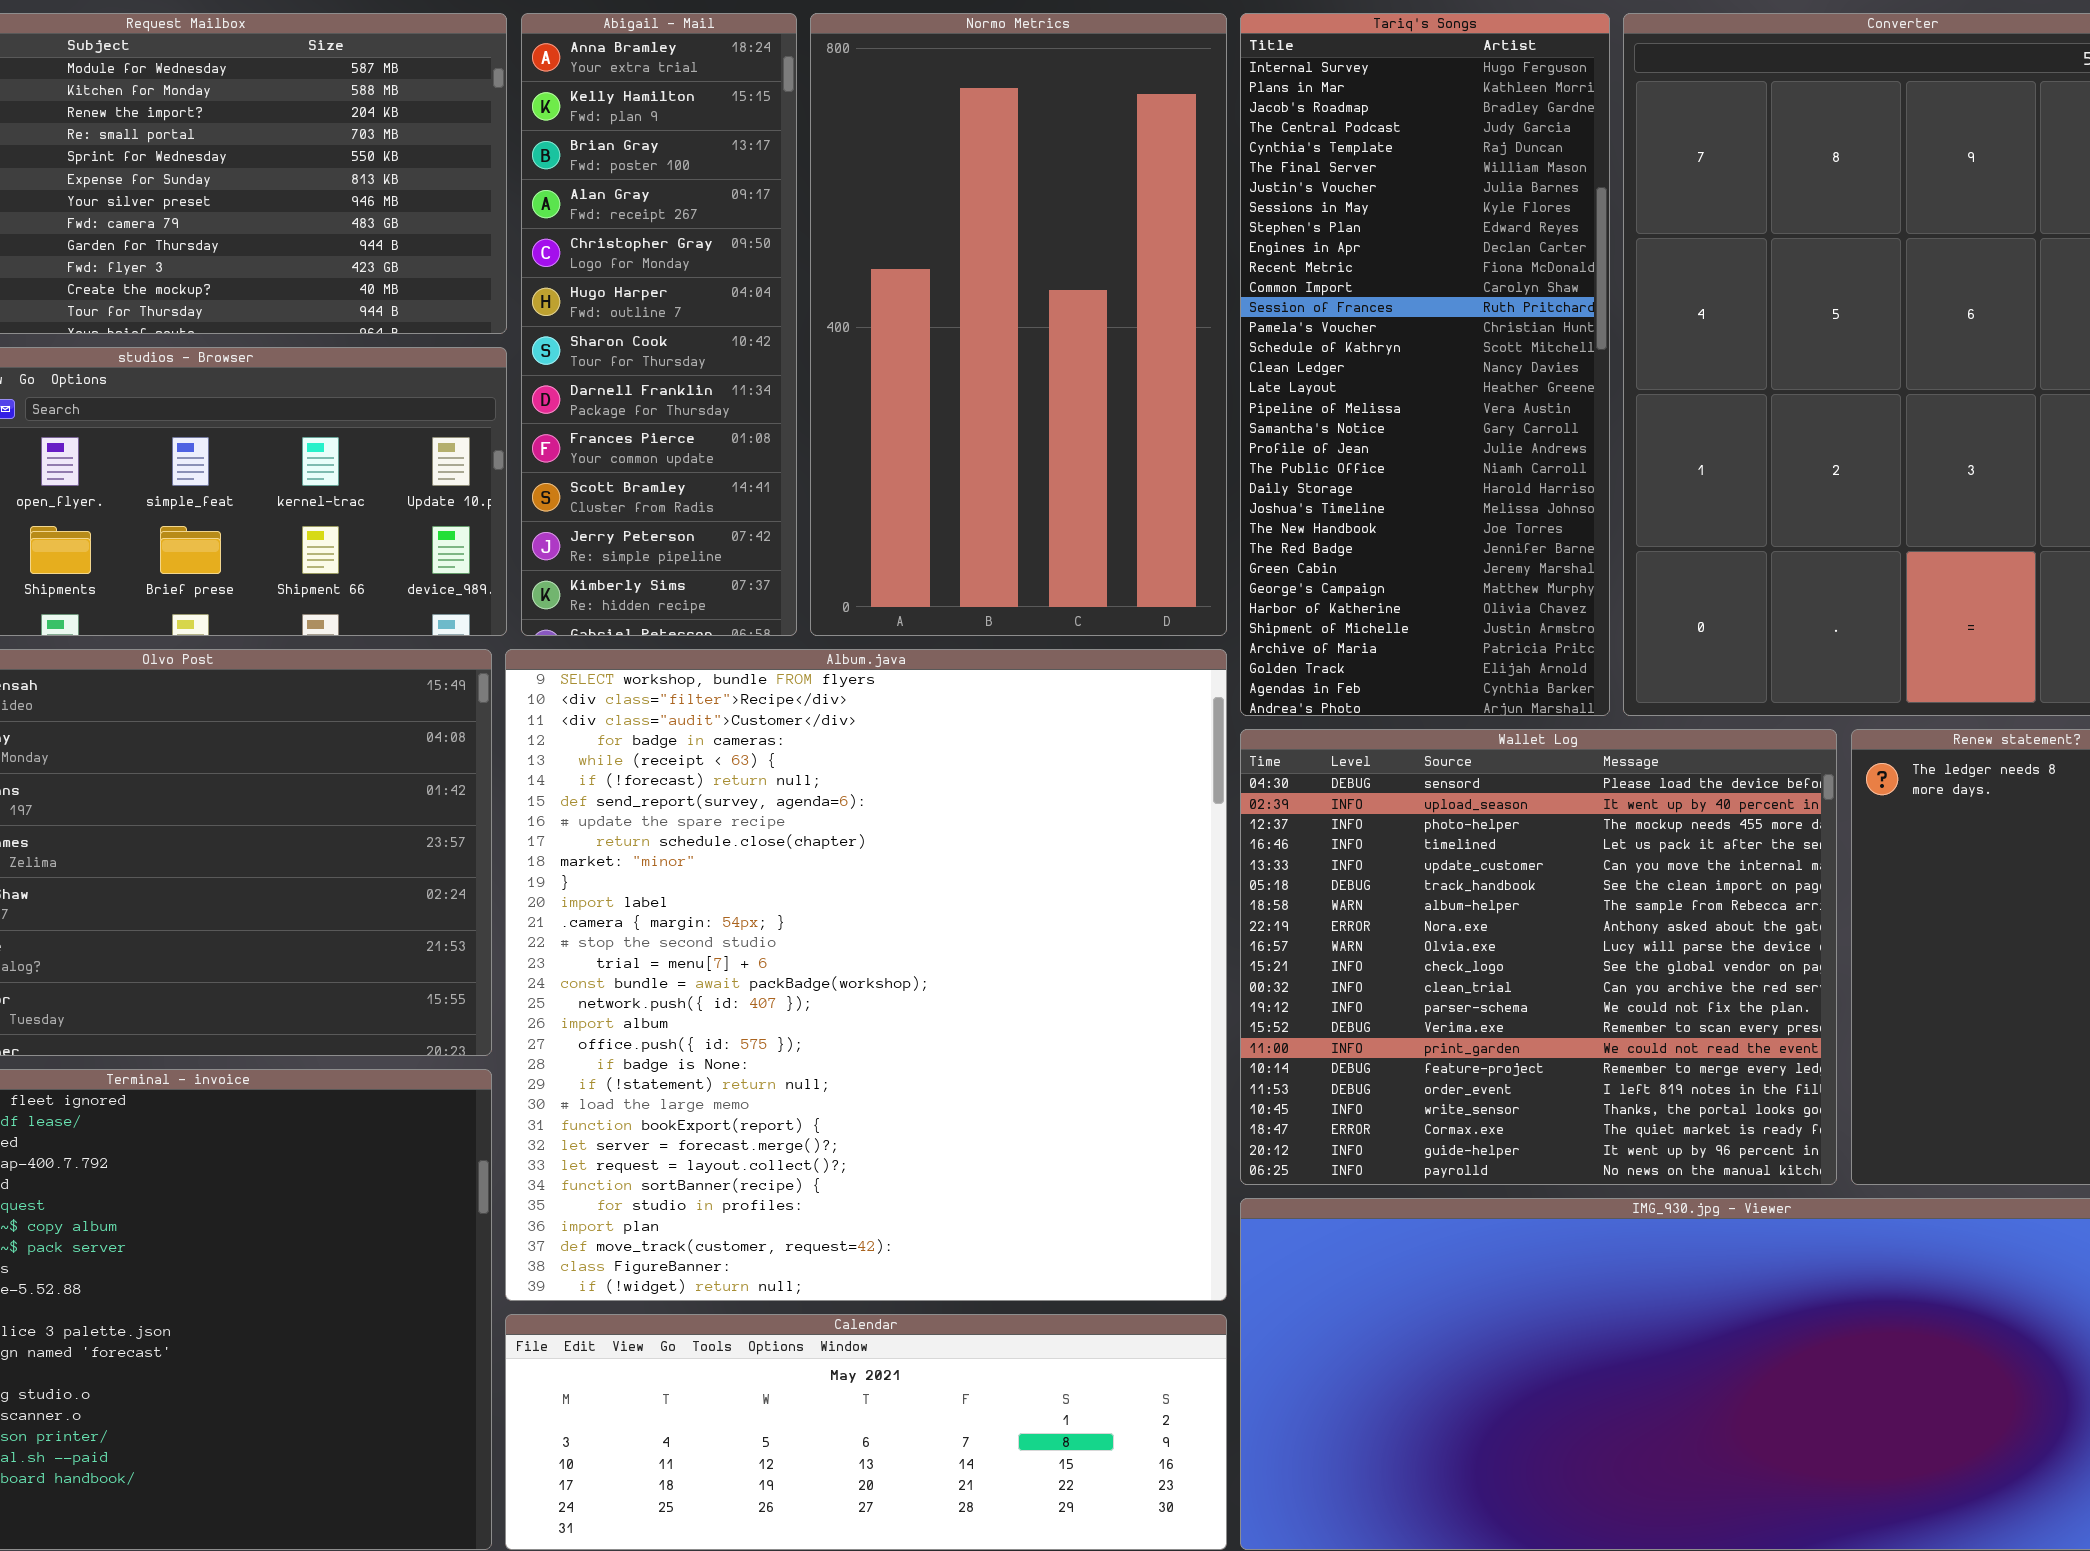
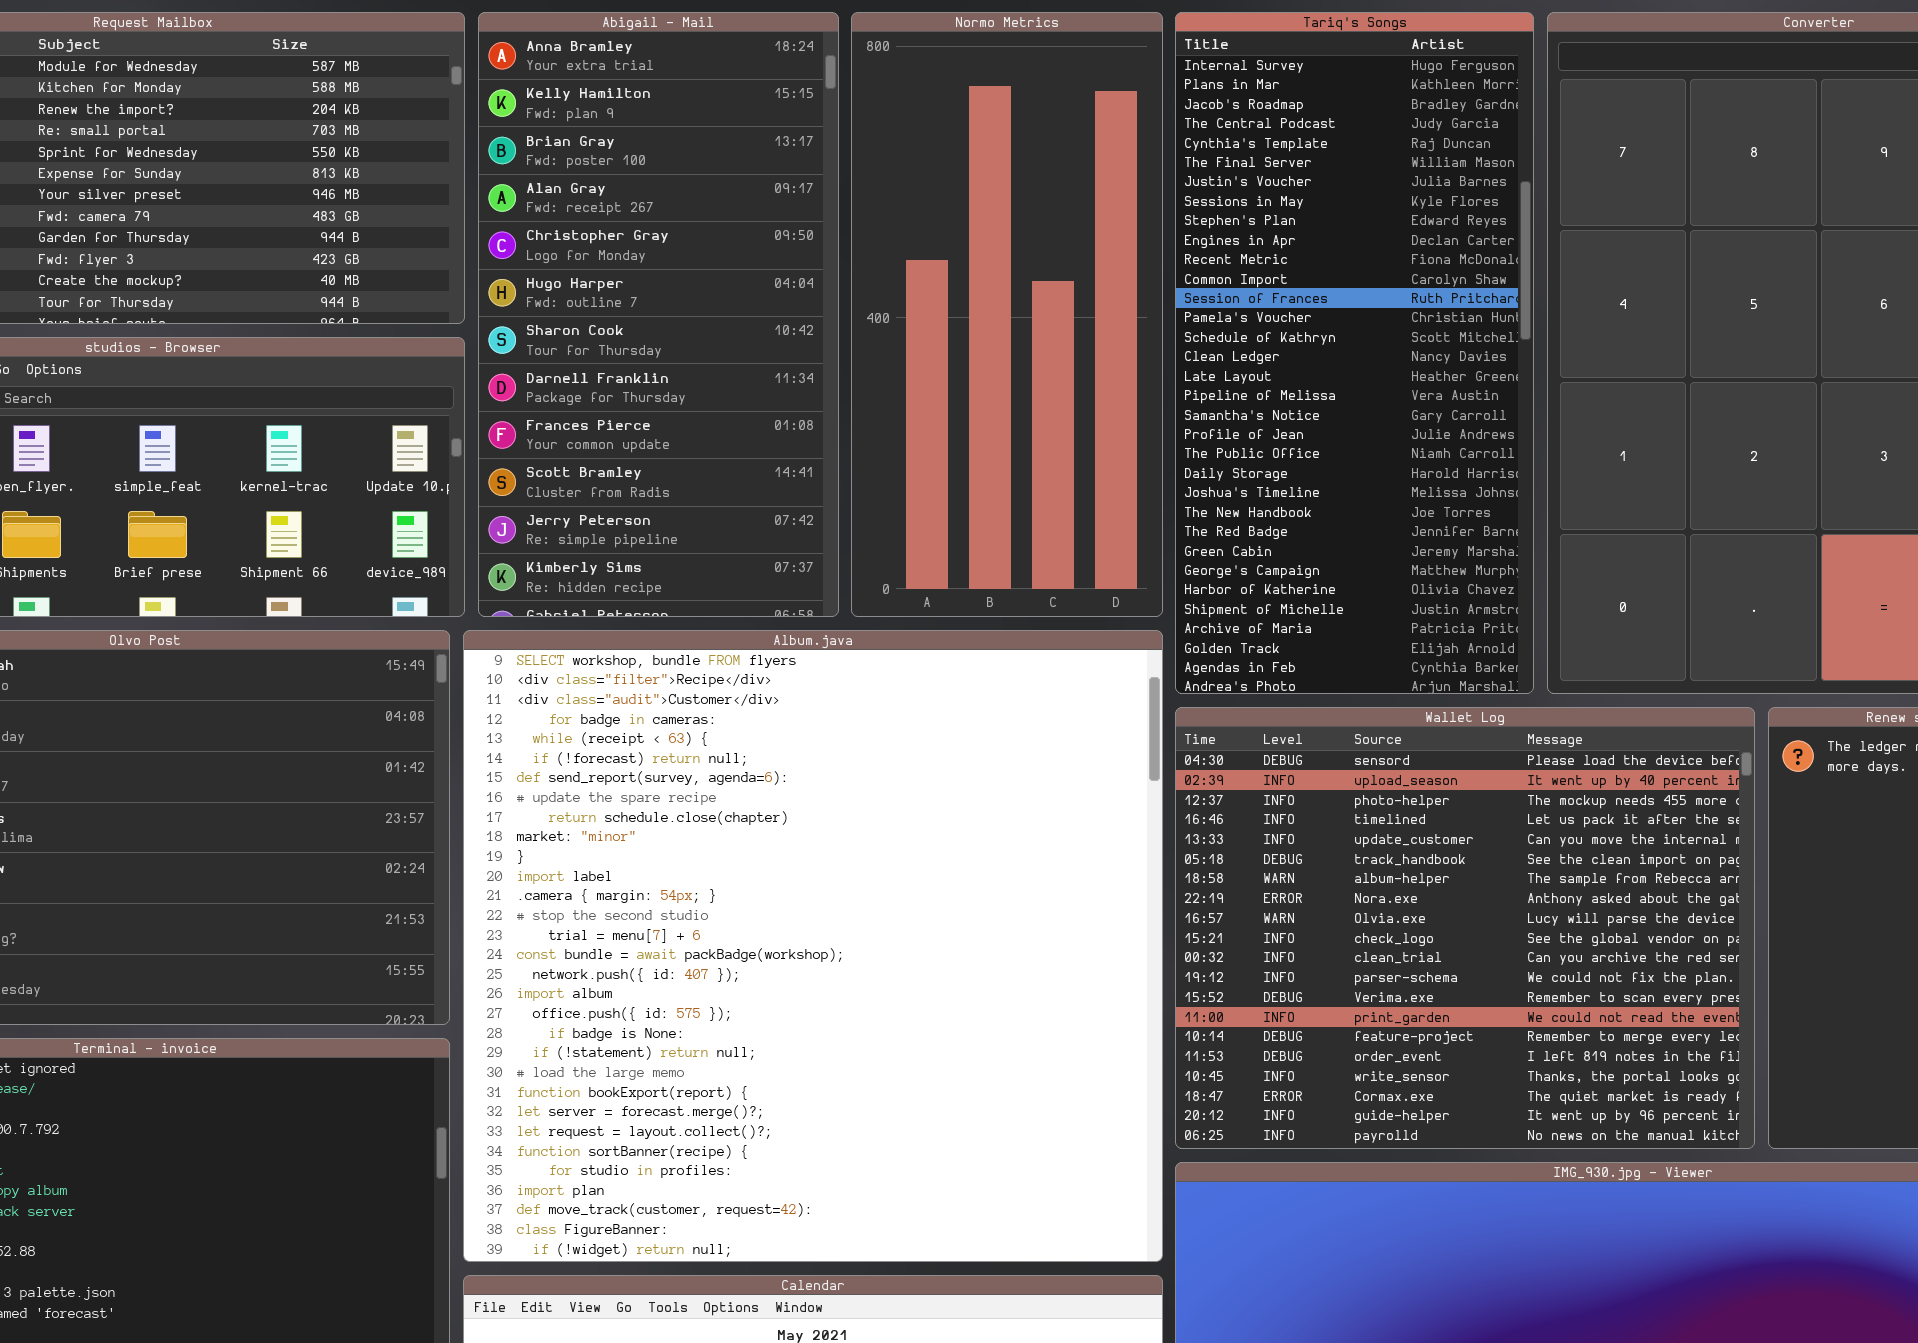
Abigail - Mail: [521,13,797,636] -> [478,12,839,617], resized
Normo Metrics: [810,13,1227,636] -> [851,12,1163,617], resized

